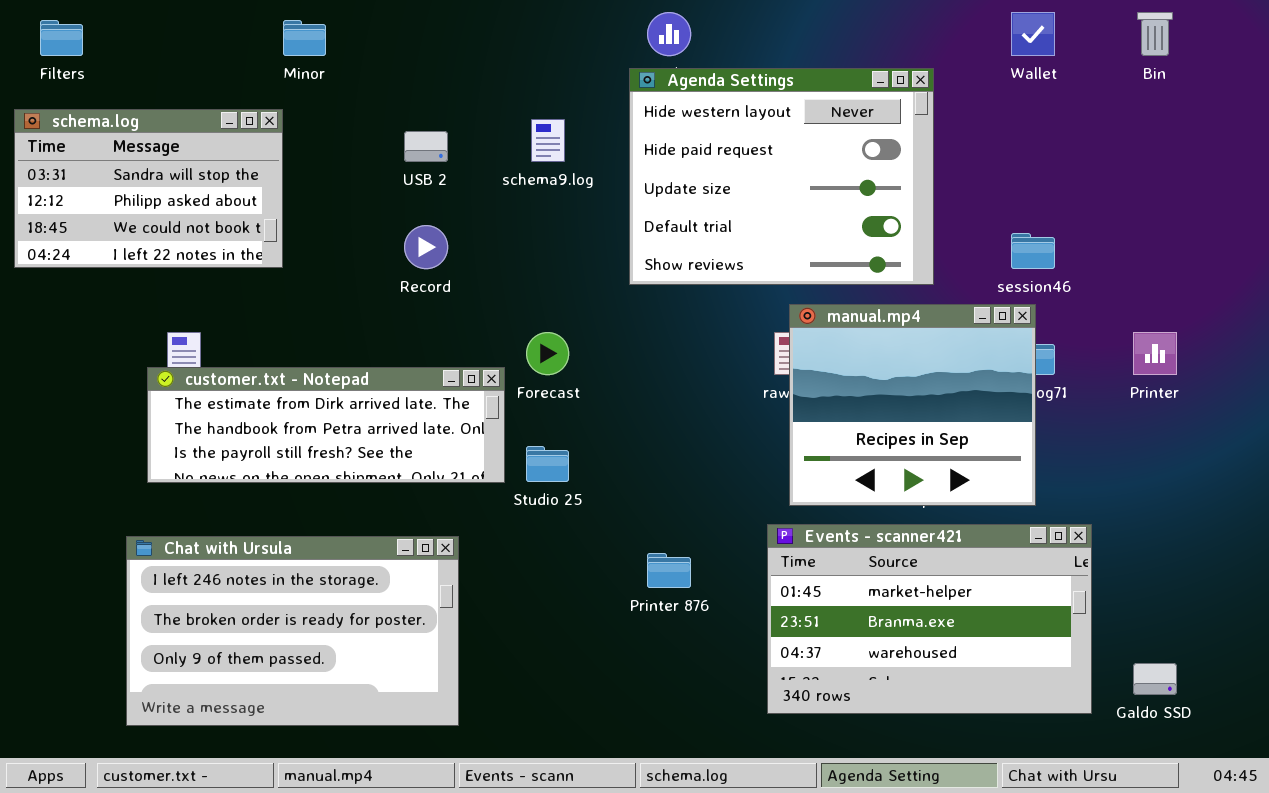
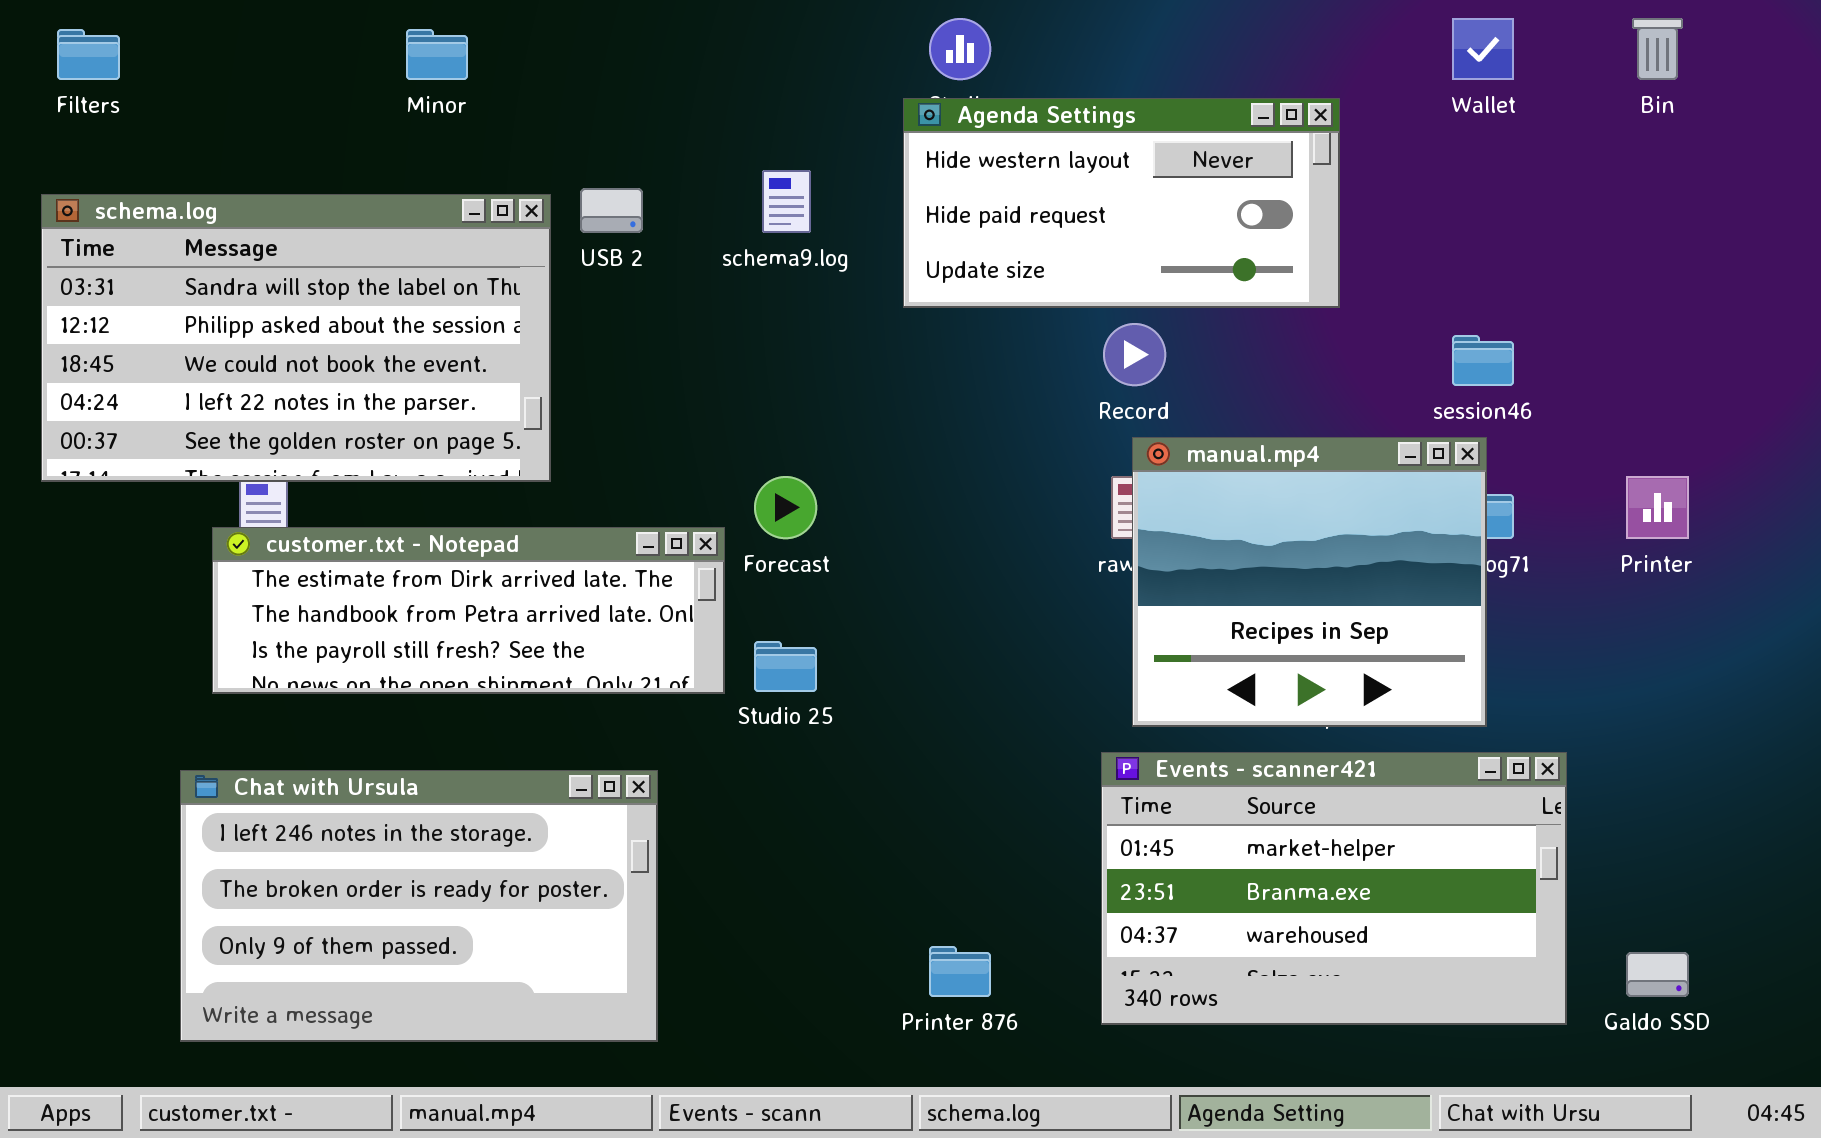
Agenda Settings: [629,68,934,285] -> [903,98,1340,308], resized
schema.log: [14,109,283,268] -> [41,194,551,482], moved, resized
Record: [404,225,448,269] -> [1103,323,1166,386], moved
Printer 876: [647,553,691,588] -> [929,946,991,997], moved

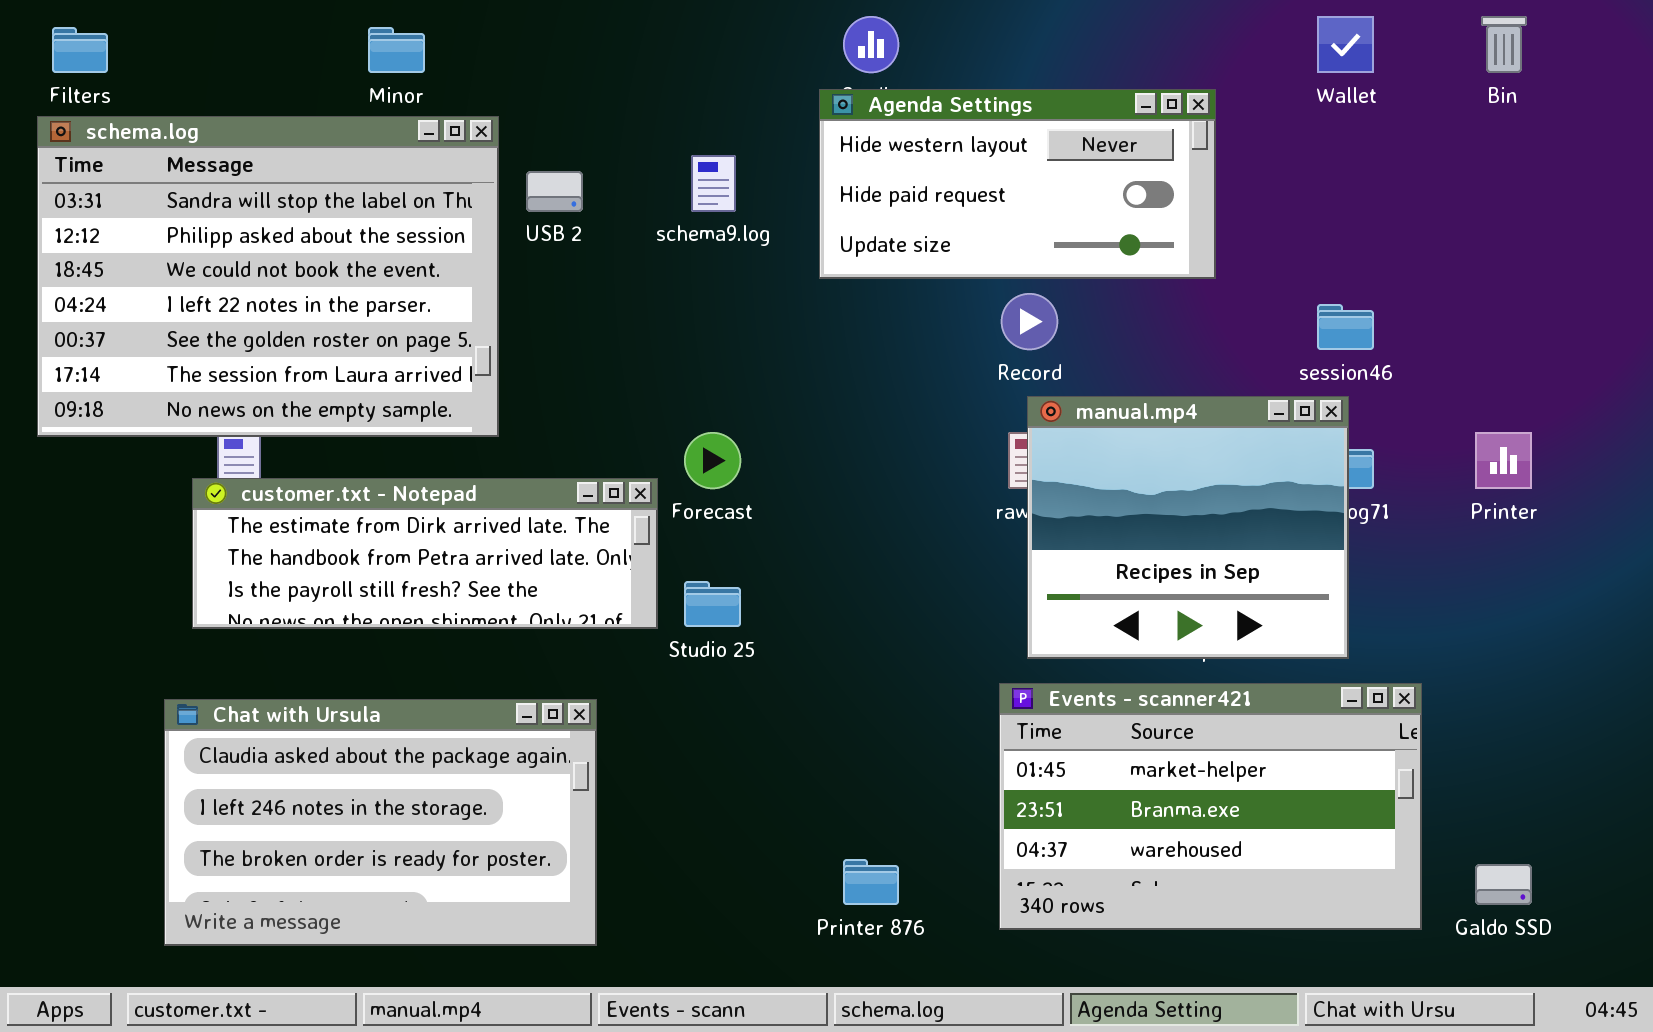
schema.log: [41,194,551,482] -> [37,116,499,437], resized
Chat with Ursula: [180,770,658,1042] -> [164,699,597,946], scrolled up 1 row

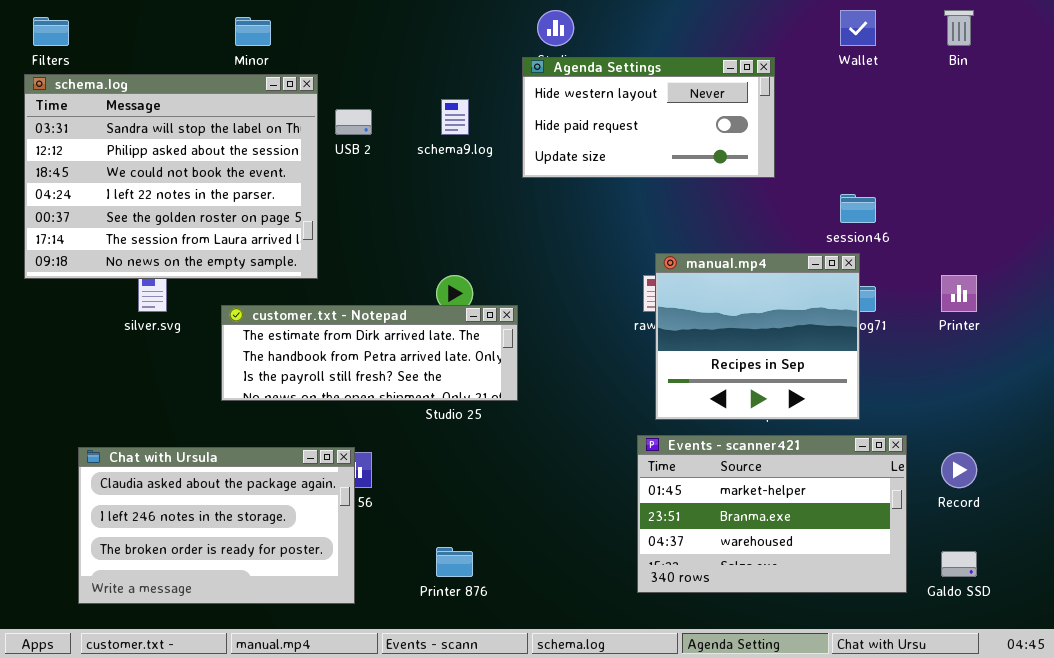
Record: [1001,293,1058,350] -> [941,452,977,488], moved
customer.txt - Notepad: [192,478,658,629] -> [221,305,518,401], moved
Chat with Ursula: [164,699,597,946] -> [78,447,355,604], moved
Printer 876: [843,859,899,905] -> [436,547,473,577], moved

